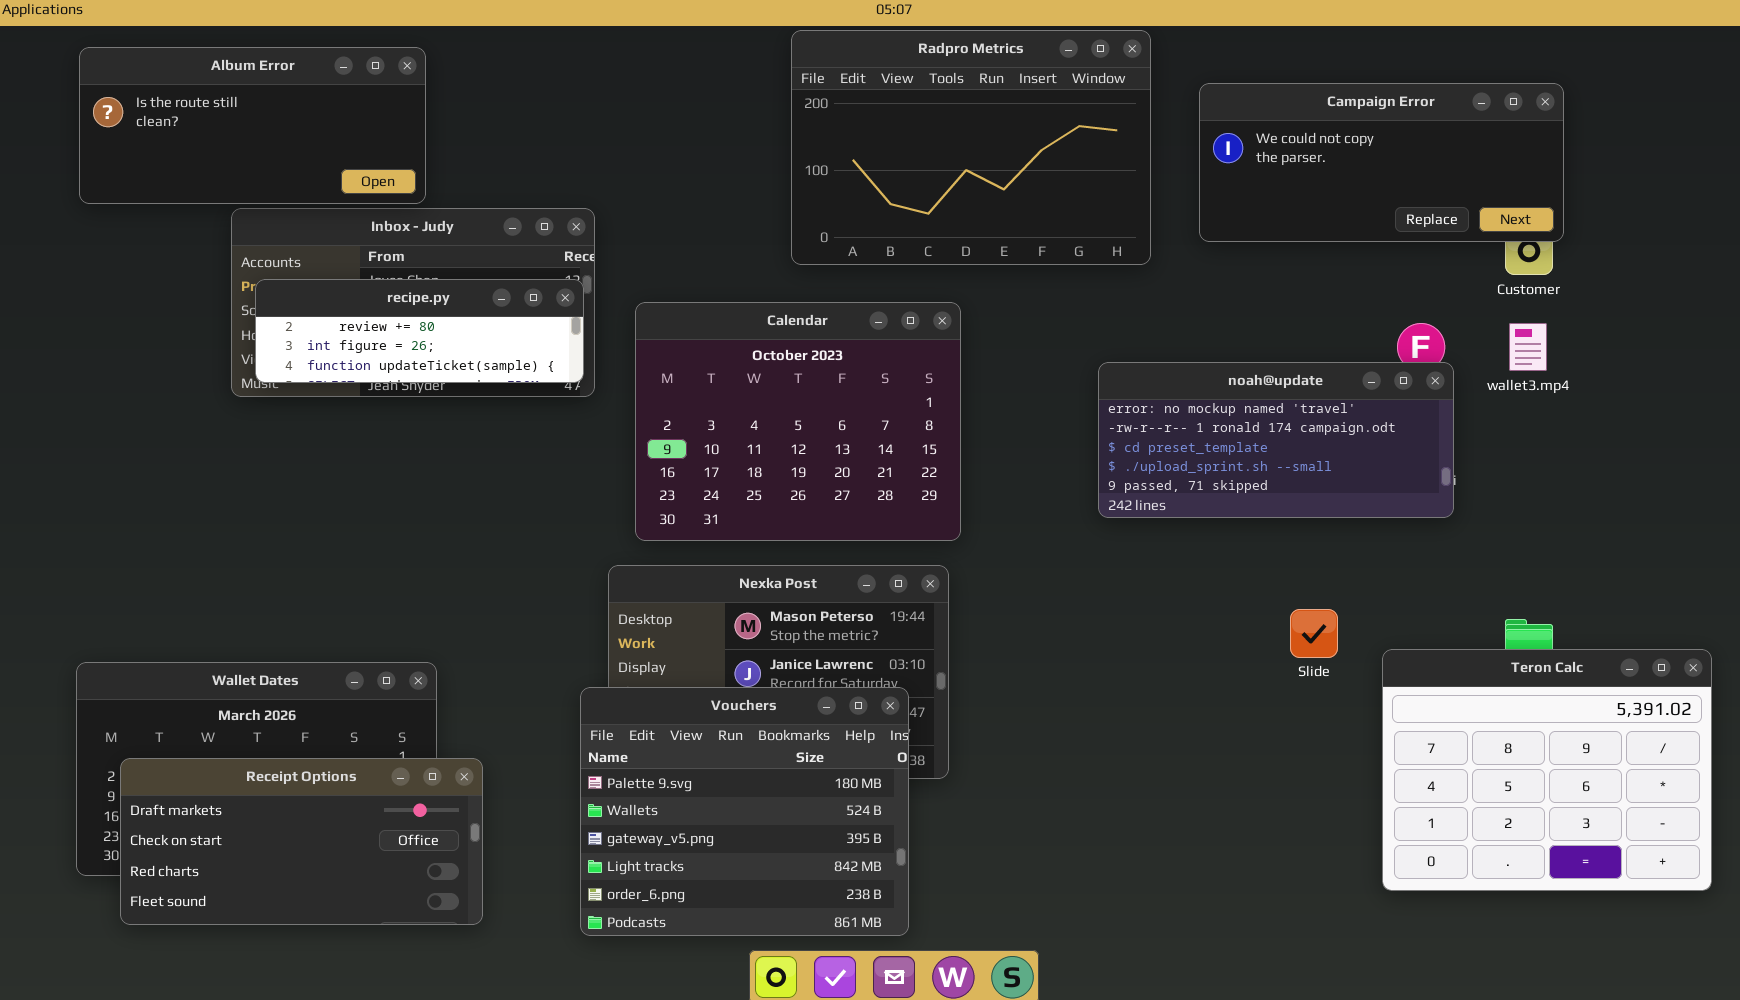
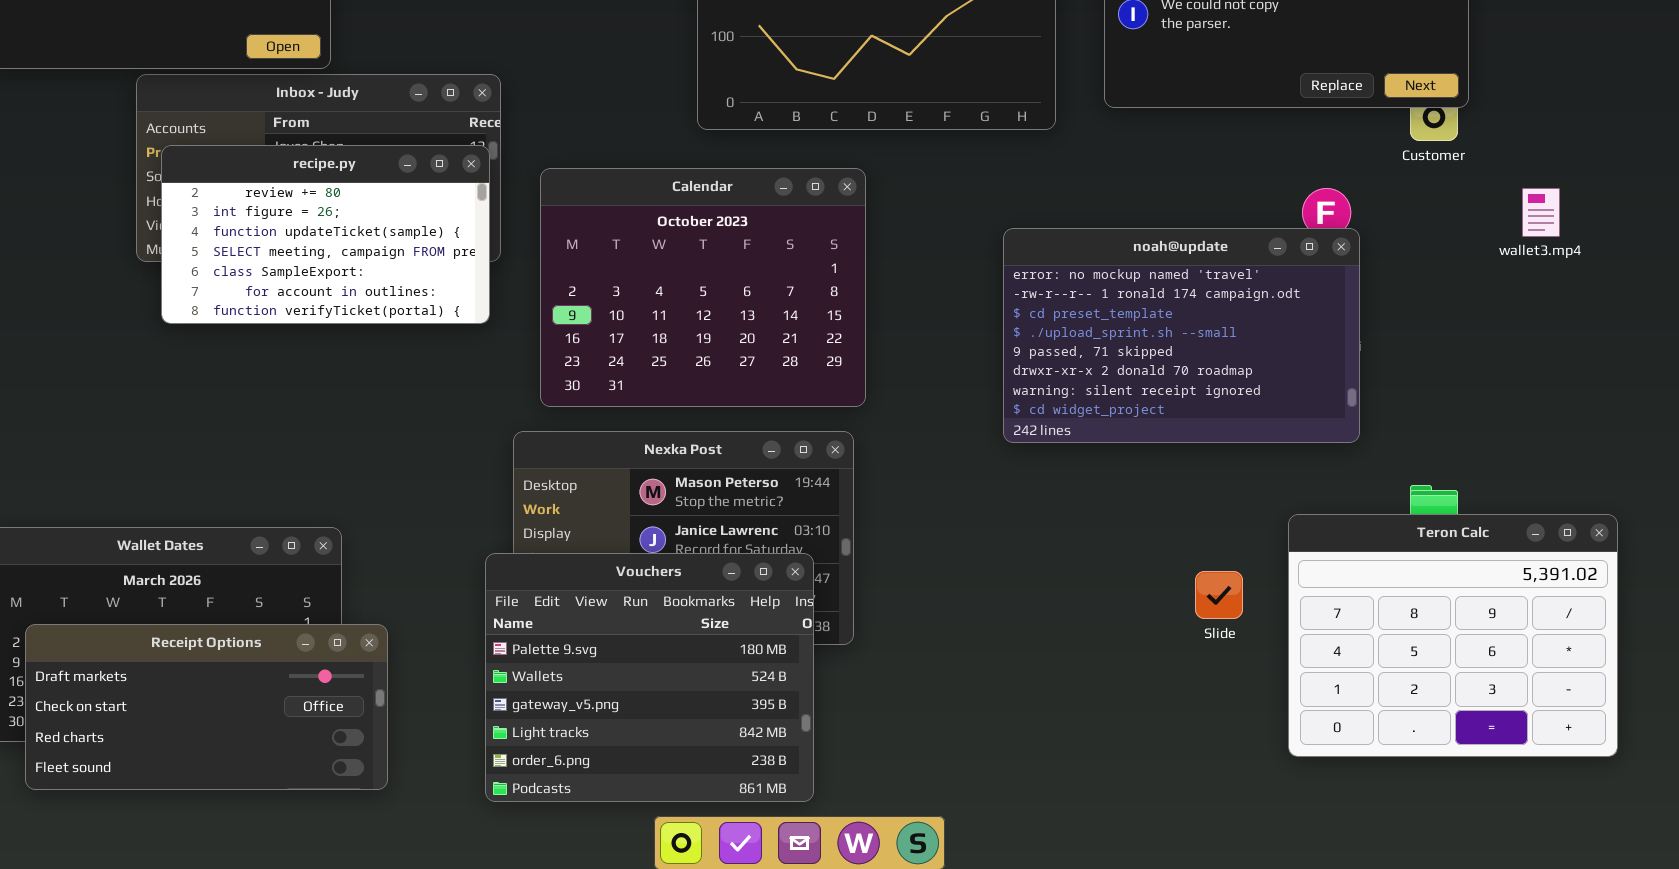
recipe.py: [255,279,584,383] -> [161,145,490,324], resized
wallet3.mp4: [1509,323,1547,371] -> [1522,188,1560,237], moved
noah@update: [1098,362,1454,518] -> [1003,228,1360,443], resized
Slide: [1290,609,1338,658] -> [1195,571,1243,619], moved

